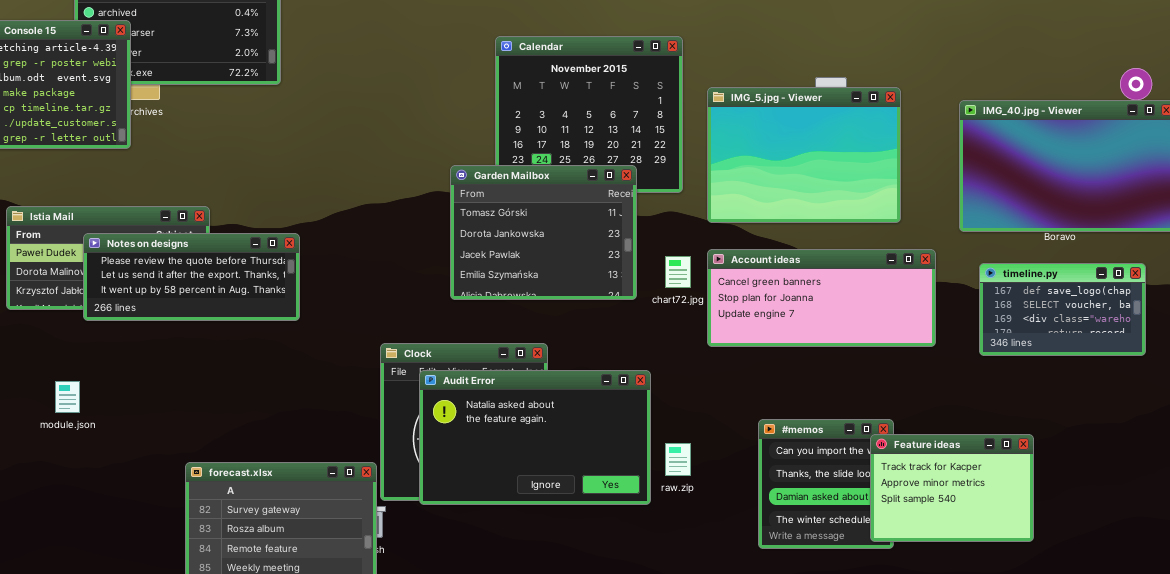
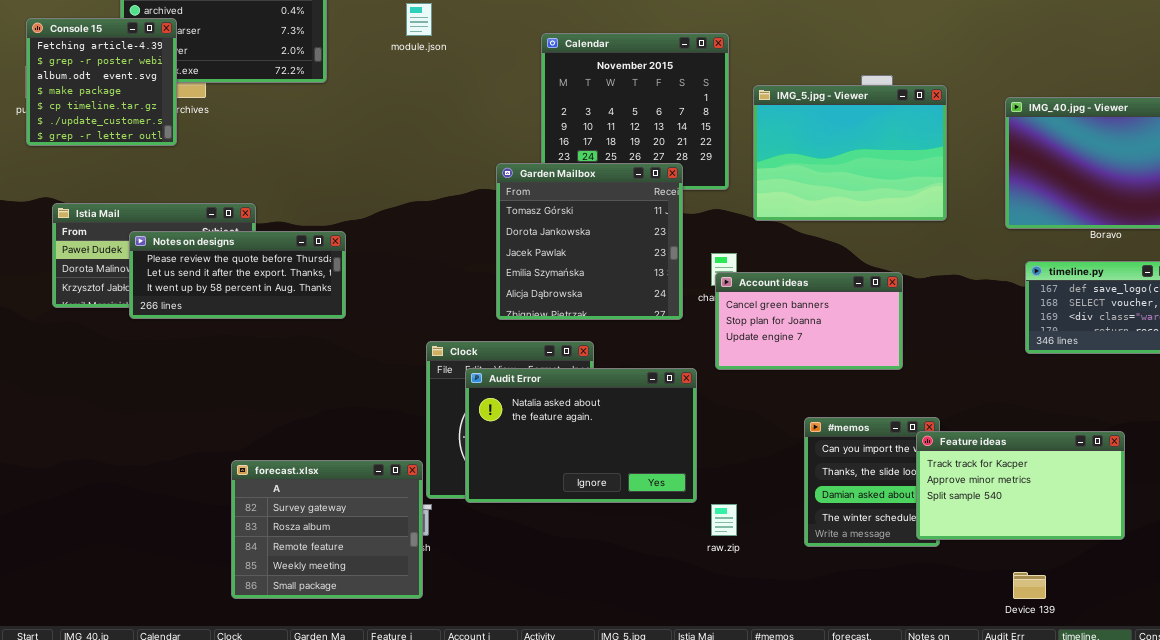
Garden Mailbox: [450,165,637,300] -> [496,163,683,320], resized
Account ideas: [707,249,936,347] -> [715,272,903,370], moved, resized
module.json: [55,381,80,413] -> [406,3,432,36], moved
Feature ideas: [870,434,1034,542] -> [916,431,1125,540], resized
raw.zip: [665,443,691,476] -> [711,504,737,536], moved

